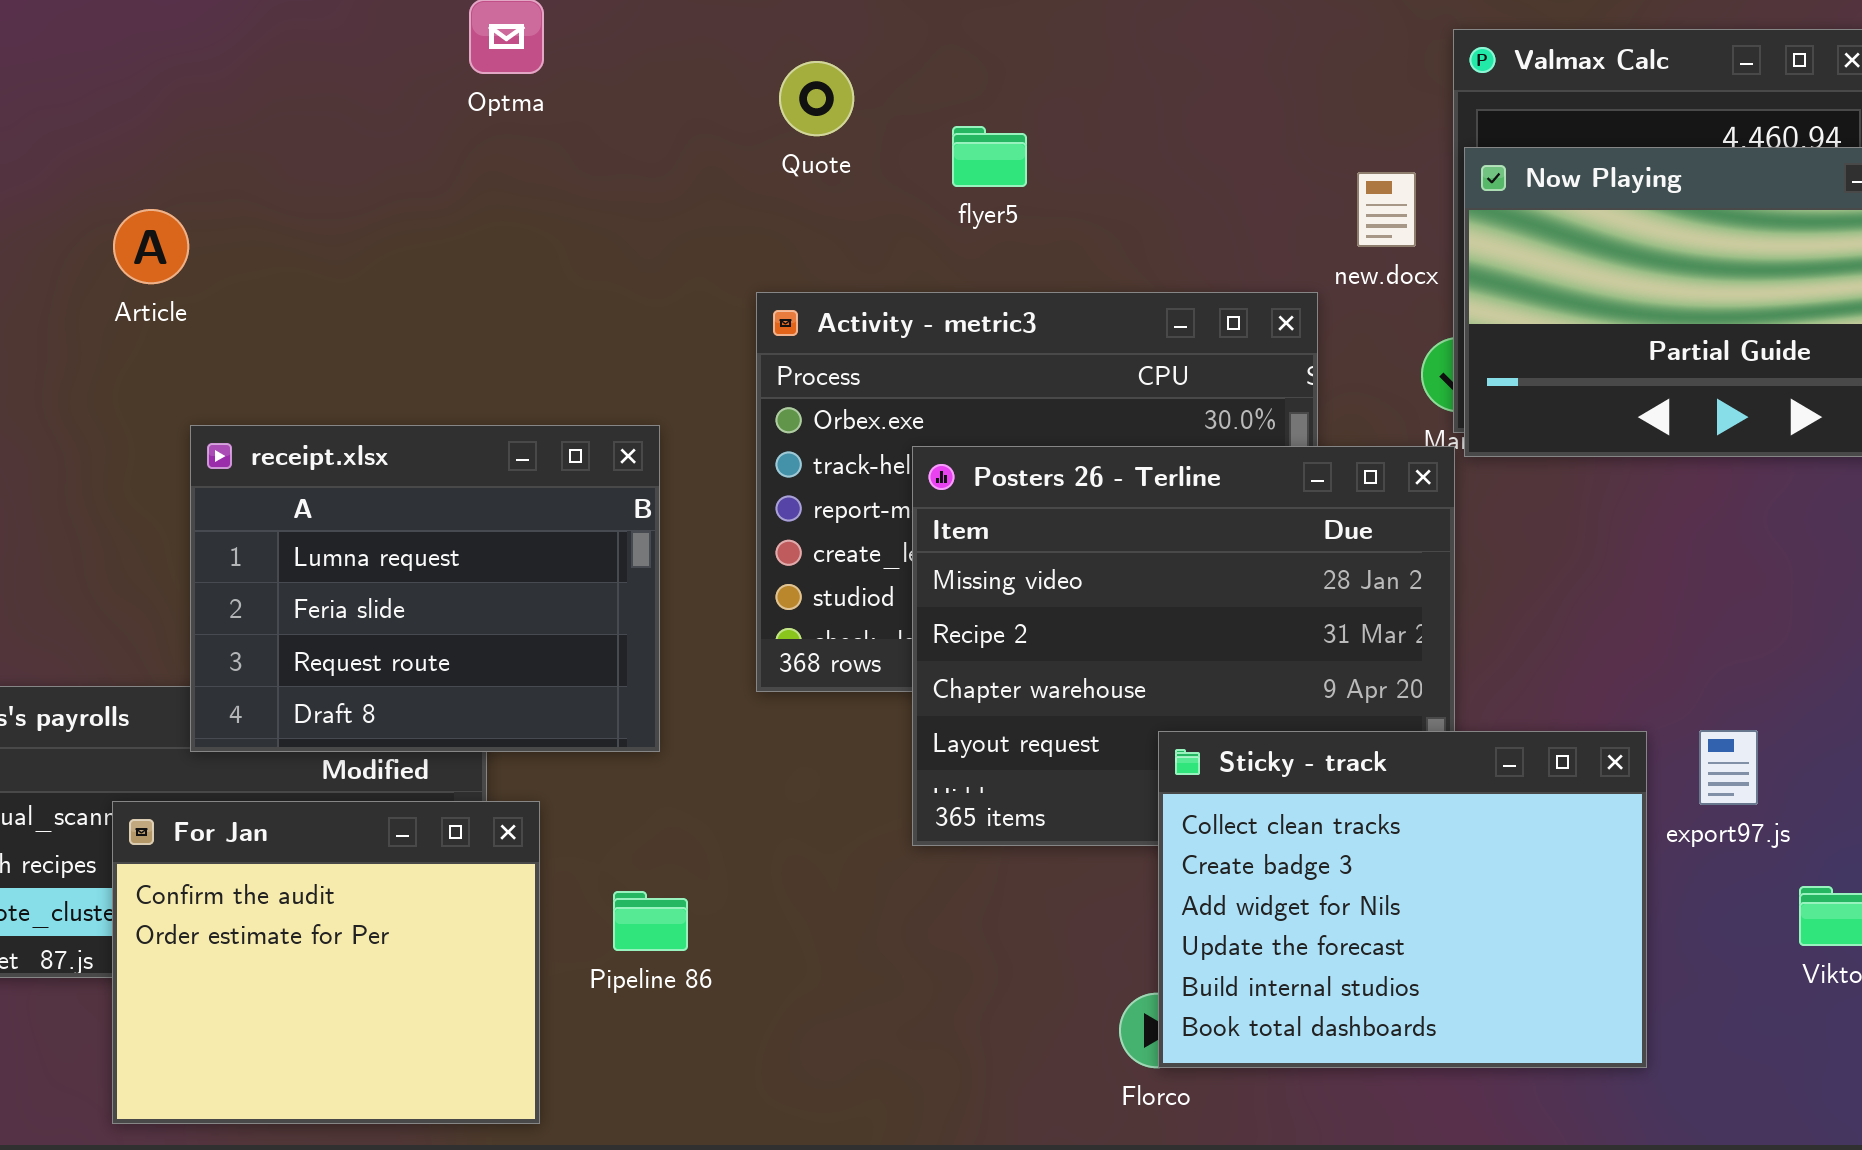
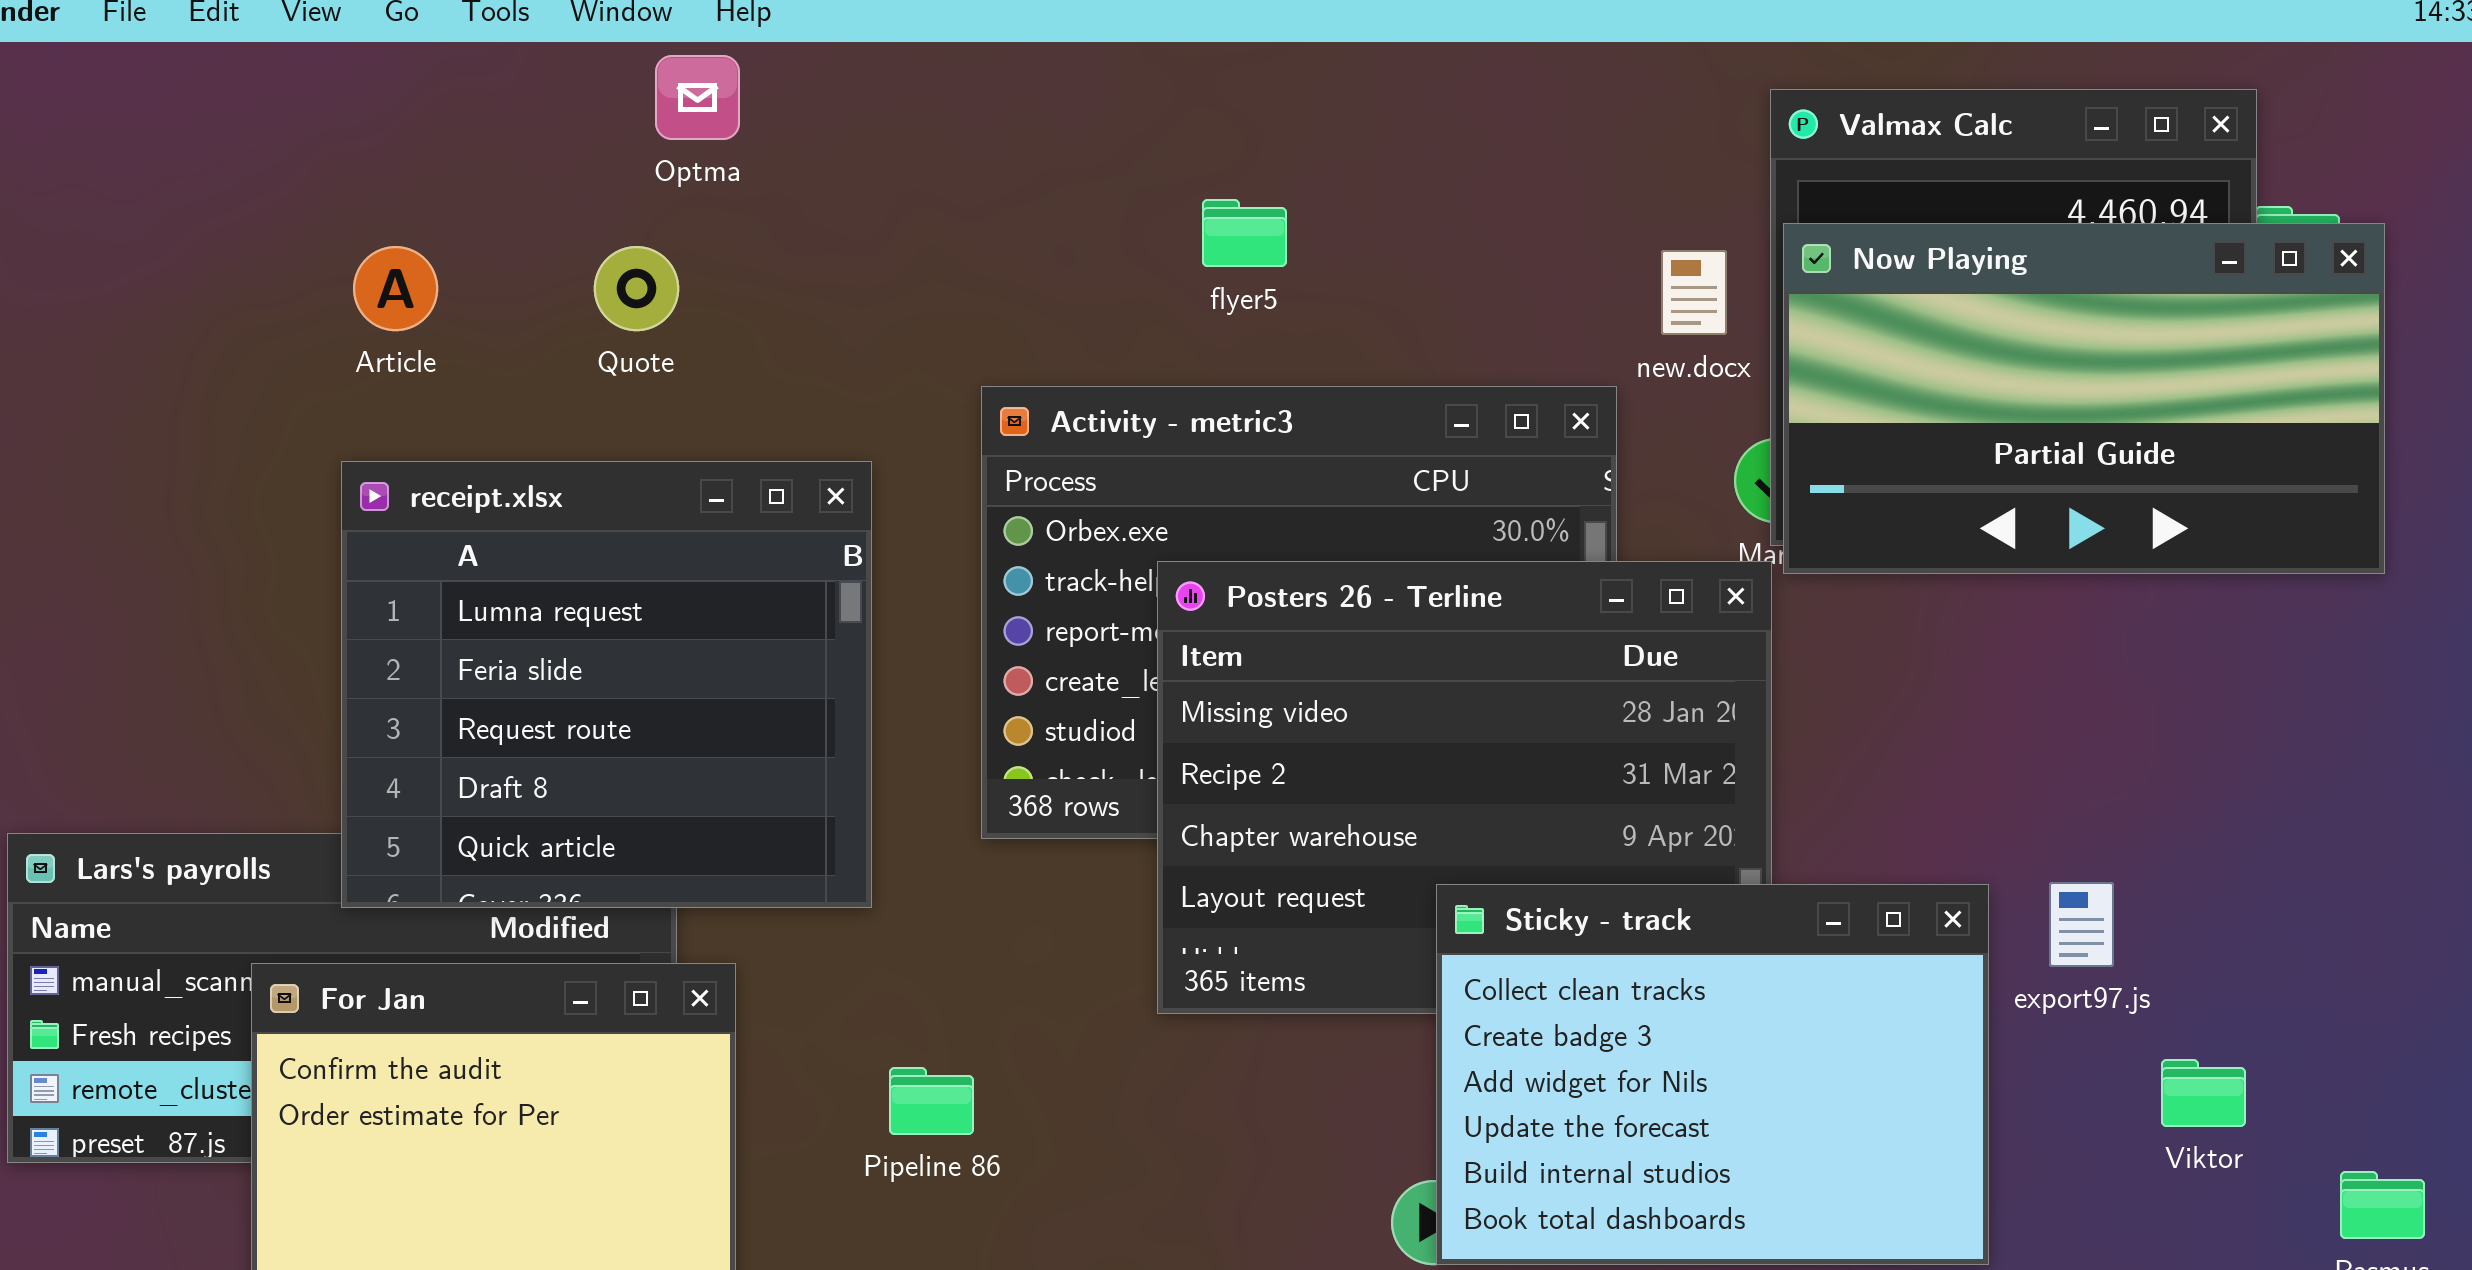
Quote: [779,61,854,136] -> [594,246,679,331], moved
Article: [113,209,189,284] -> [353,246,438,331], moved
receipt.xlsx: [190,425,660,752] -> [341,461,872,908], resized
Pipeline 86: [613,891,688,951] -> [889,1067,974,1135], moved

